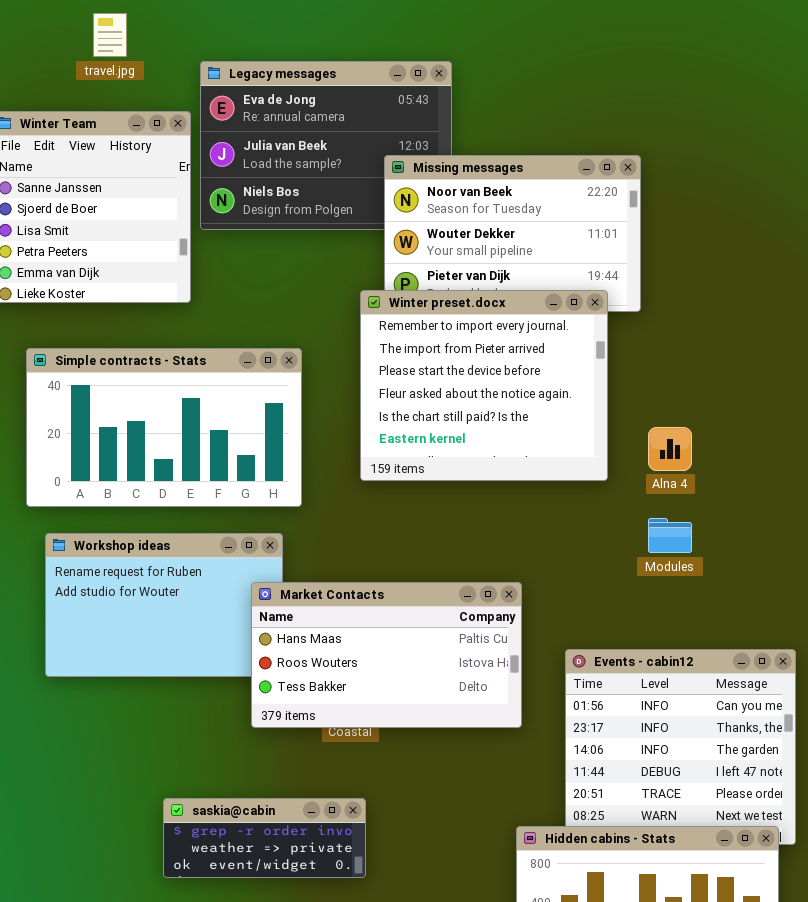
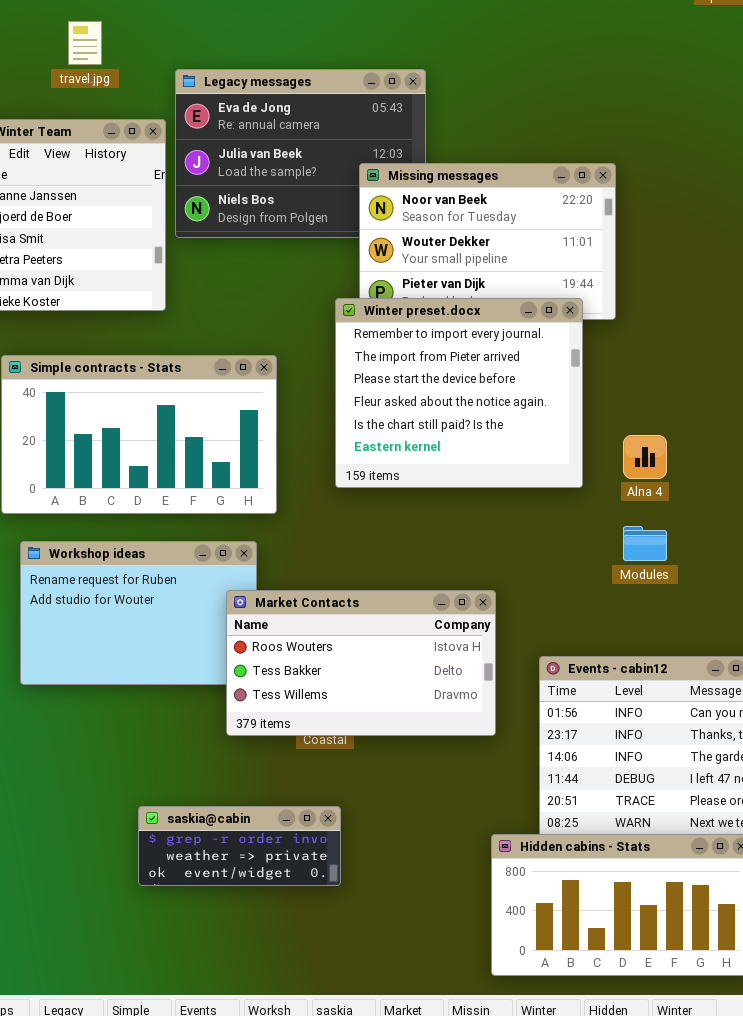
Market Contacts: [251,582,522,728] -> [226,590,496,736], scrolled down 1 row

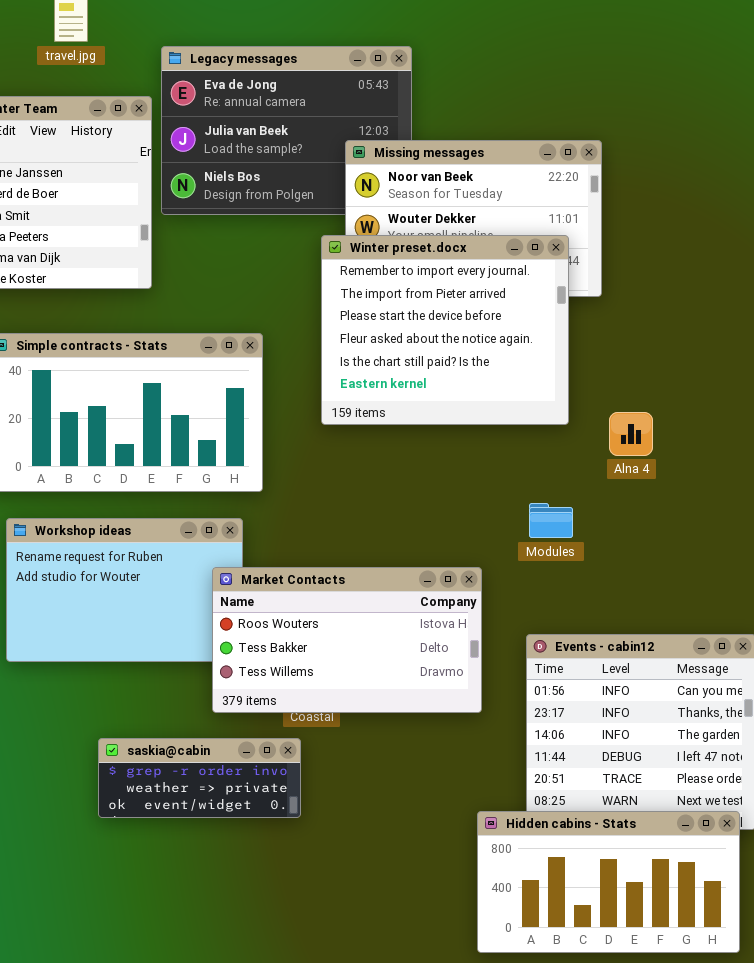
Winter preset.docx: [335,298,583,488] -> [321,235,569,425], moved
Modules: [623,526,667,561] -> [529,503,573,538], moved
saskia@cabin: [138,806,341,886] -> [98,738,301,818], moved

